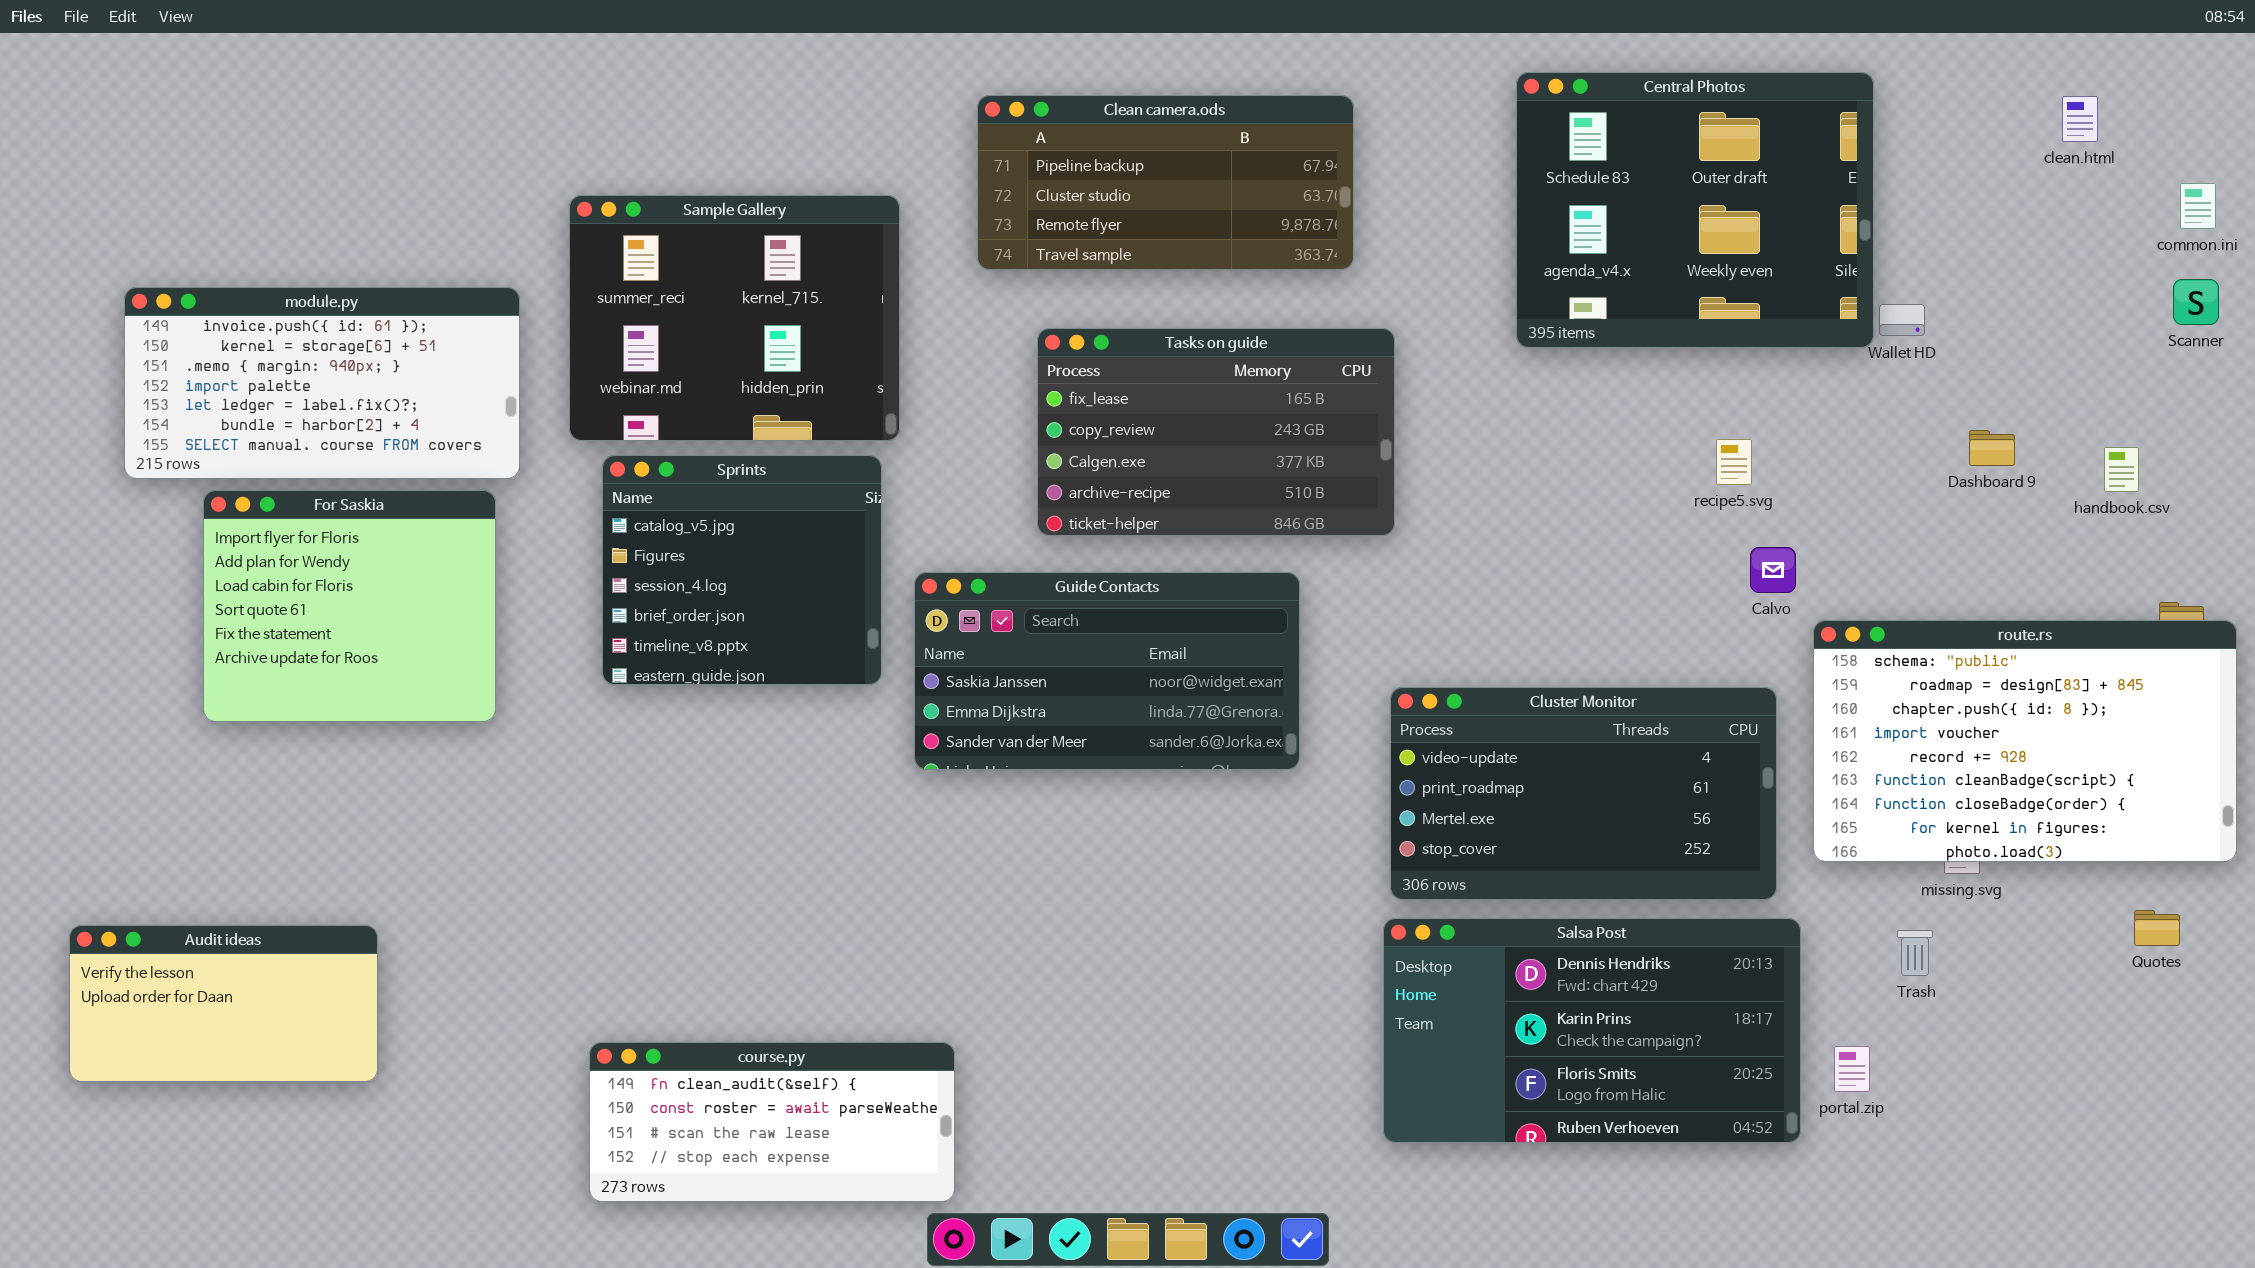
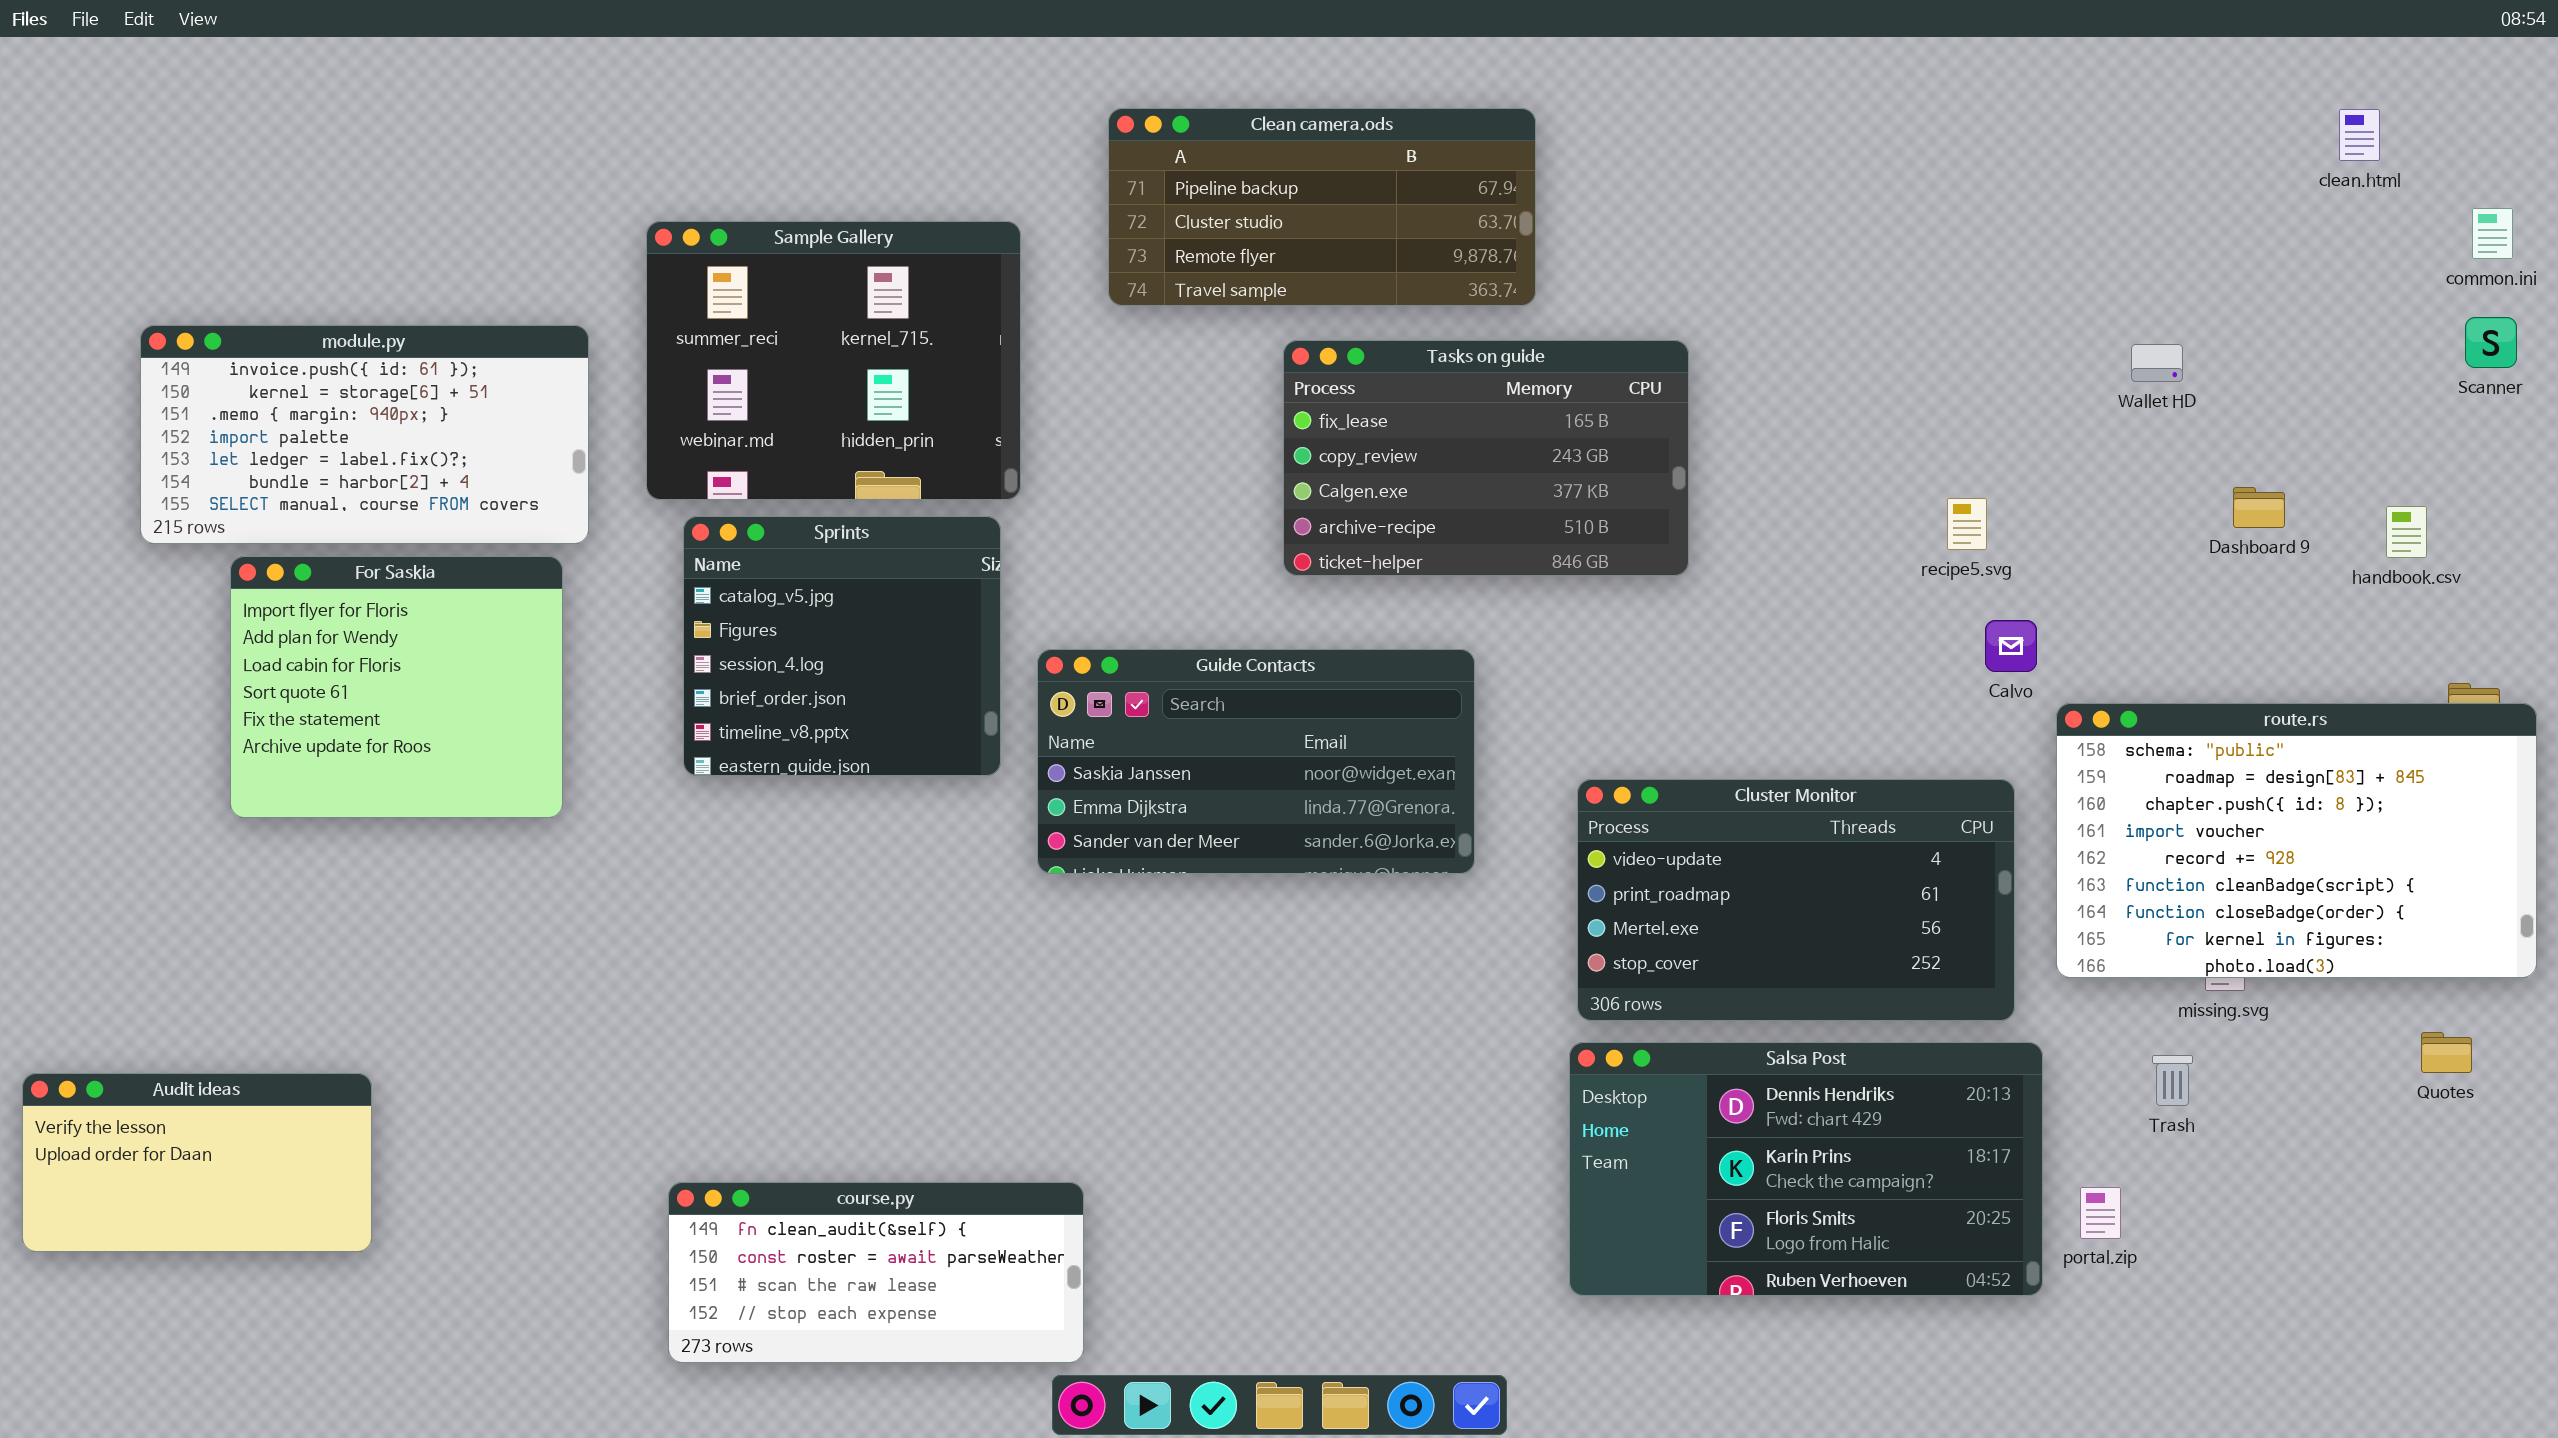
Central Photos: [1516,72,1874,348] -> none, closed
Tasks on guide: [1037,328,1395,536] -> [1283,340,1689,576], moved
Audit ideas: [69,925,378,1082] -> [22,1073,372,1252], moved

